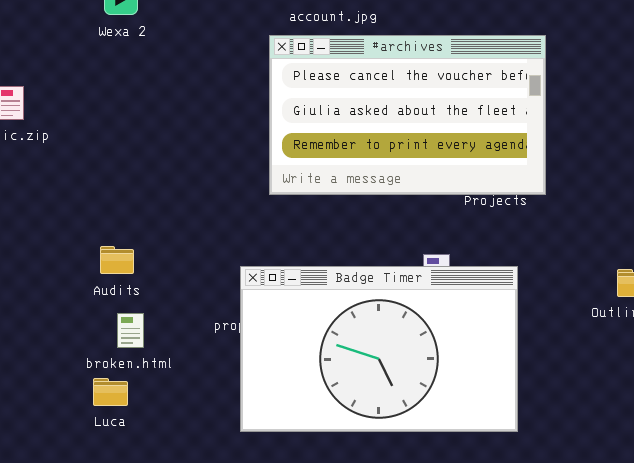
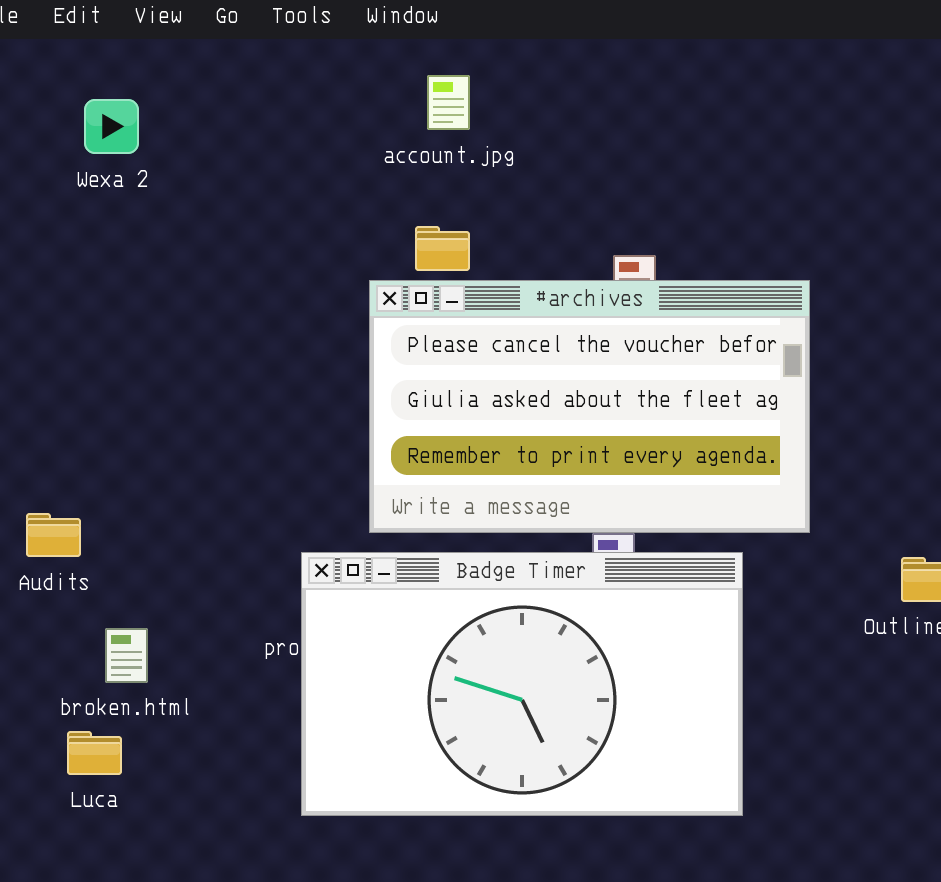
#archives: [269,35,546,195] -> [369,280,810,533], moved
Audits: [100,246,134,274] -> [26,513,81,557], moved

